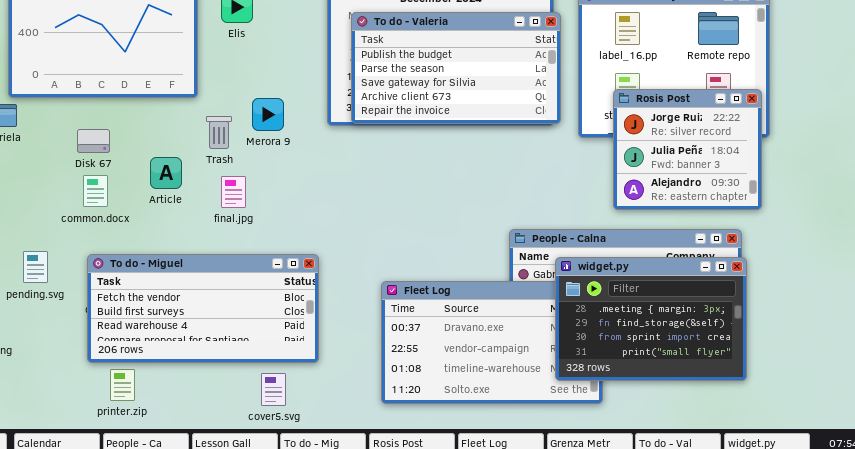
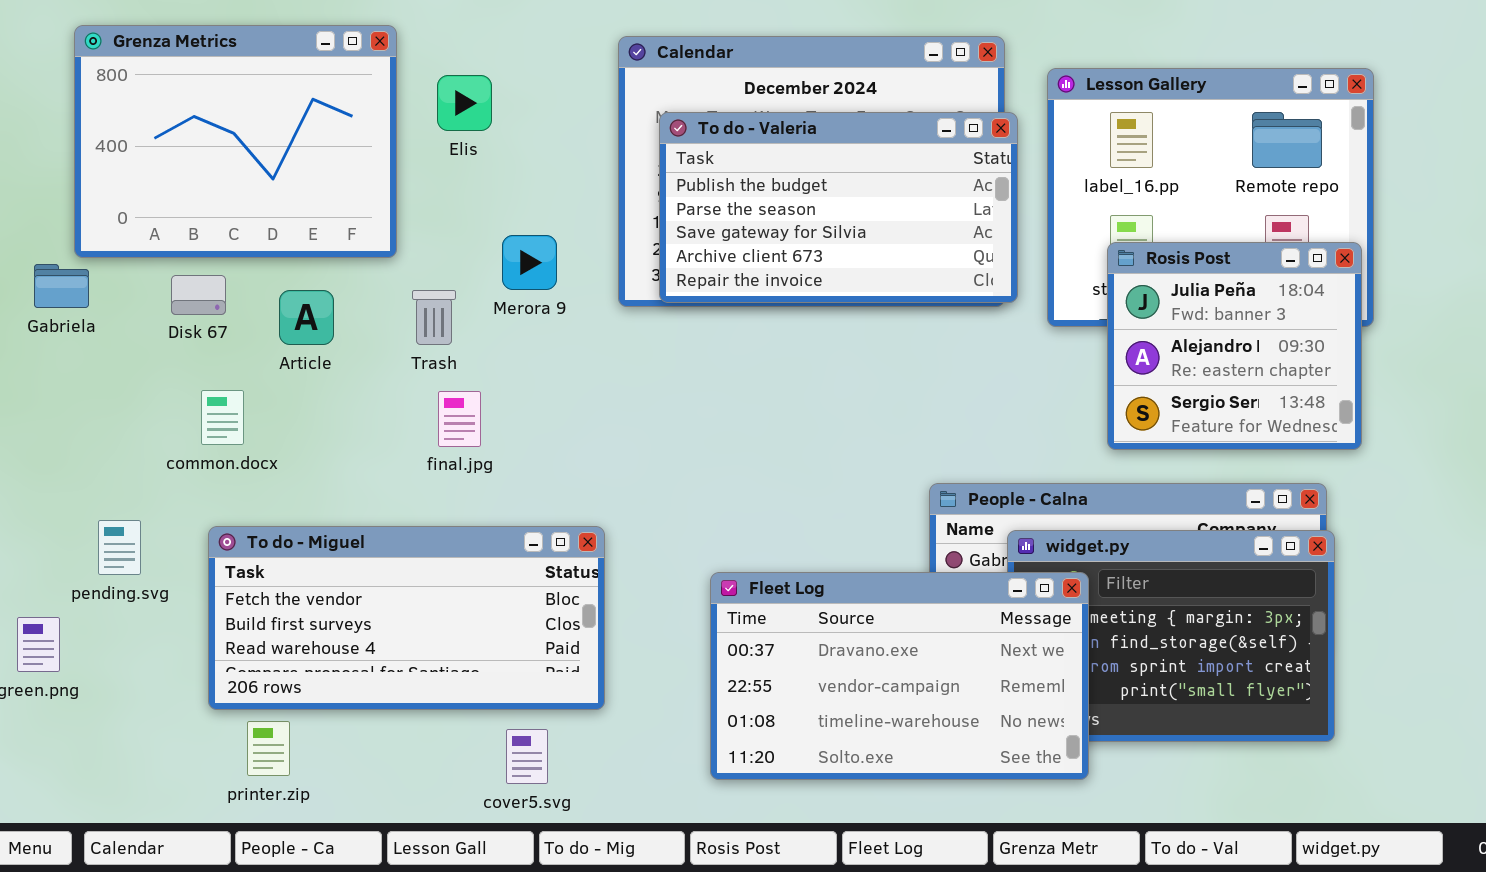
Rosis Post: [613,89,762,210] -> [1107,242,1362,450], scrolled down 1 row
Merora 9: [252,98,284,131] -> [502,235,557,290], moved
Disk 67: [77,129,110,153] -> [171,275,226,315], moved
Article: [150,157,182,189] -> [279,290,334,345], moved
Fleet Log: [381,281,603,404] -> [710,572,1089,780], raised

